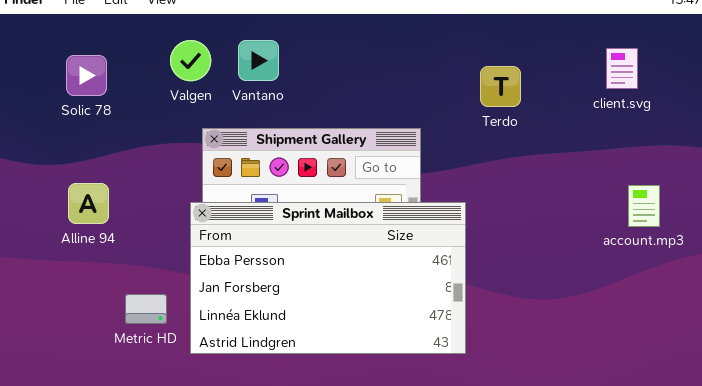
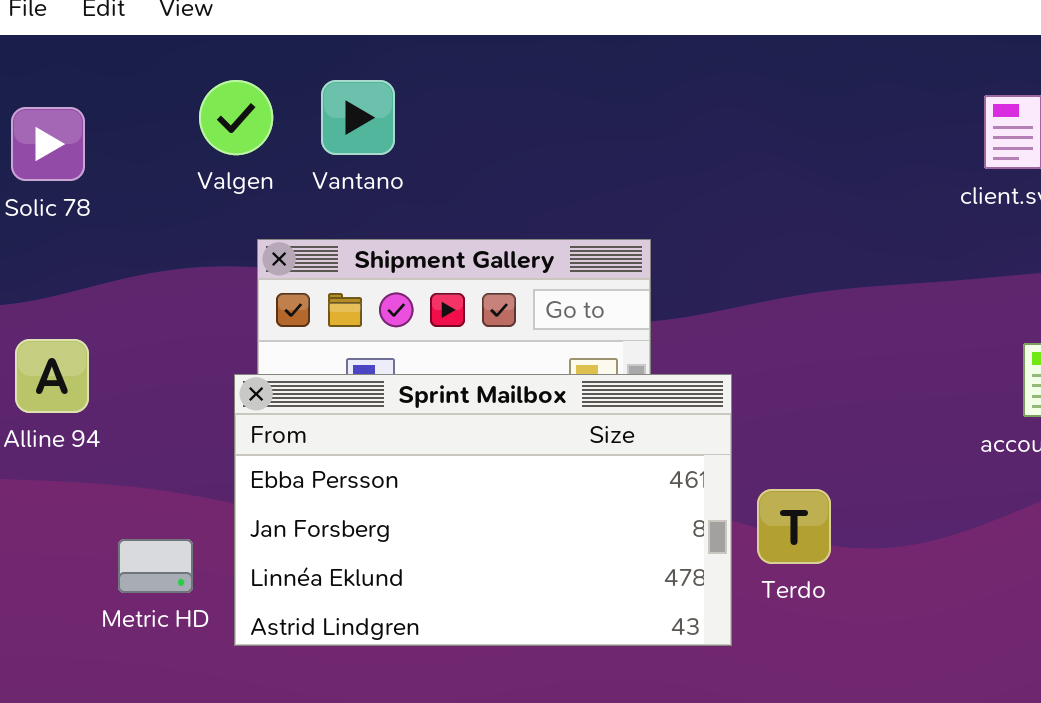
Terdo: [480,66,521,107] -> [757,489,831,564], moved

